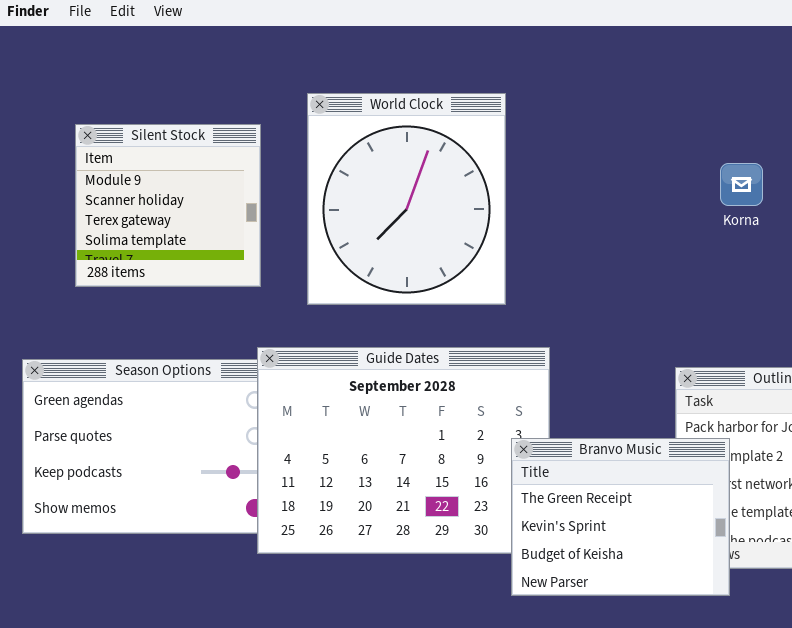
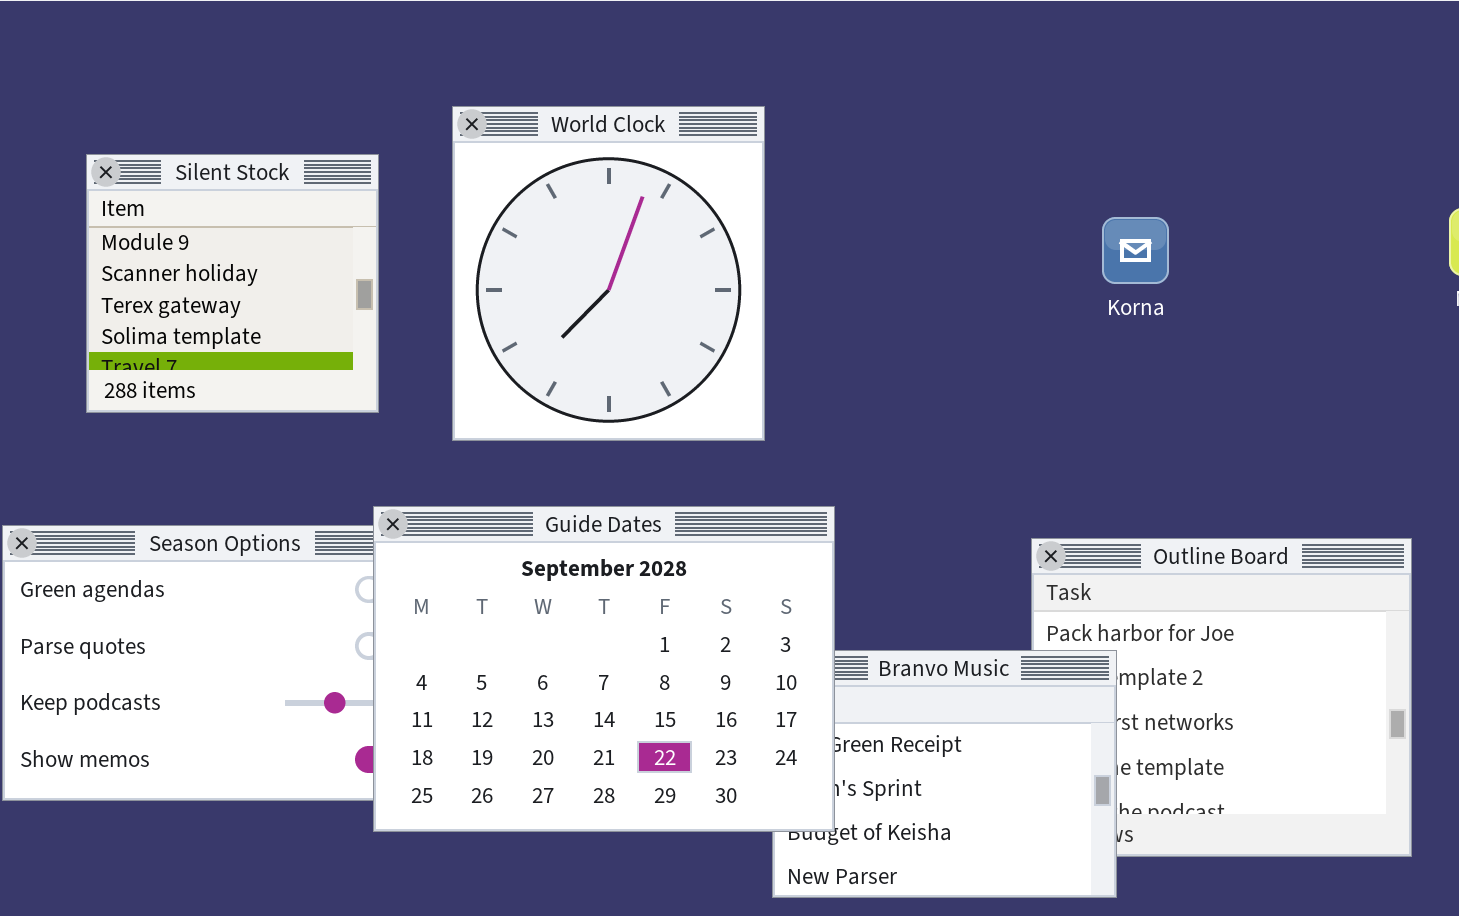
Guide Dates: [257,347,550,554] -> [373,506,835,832], raised

